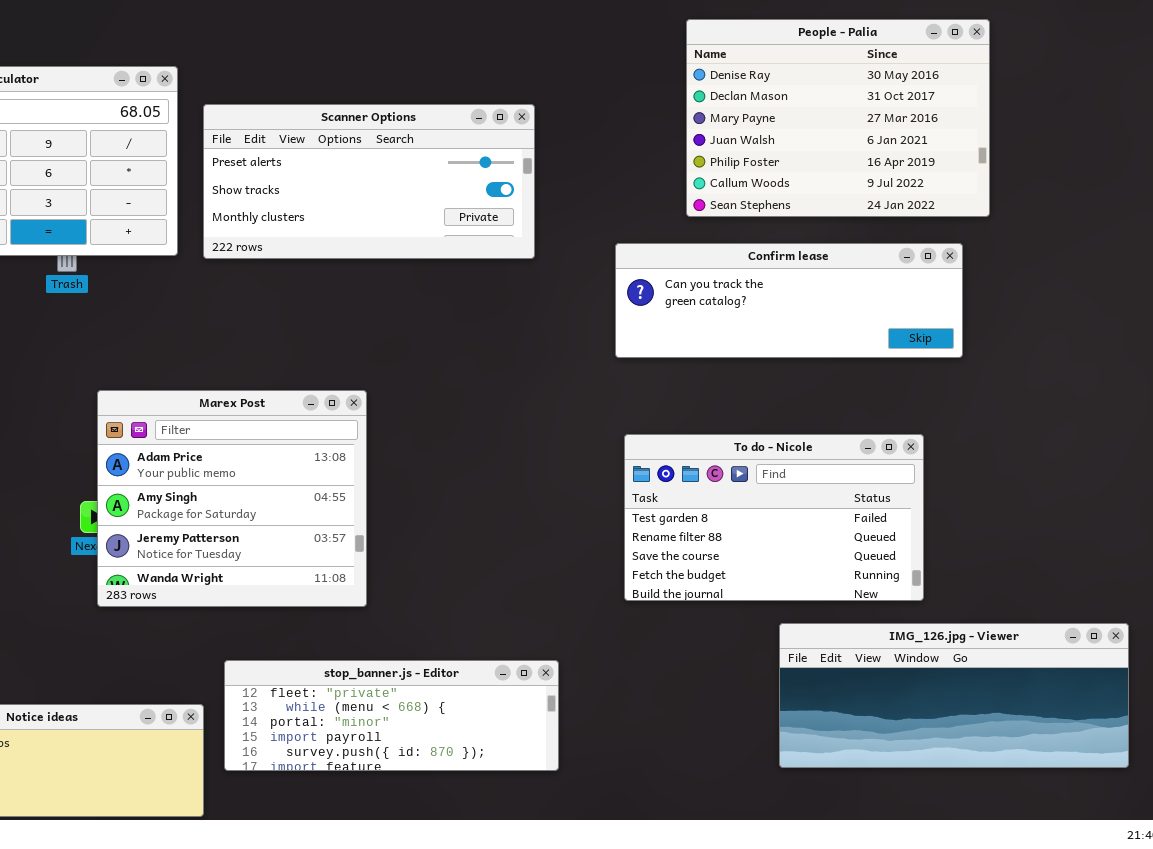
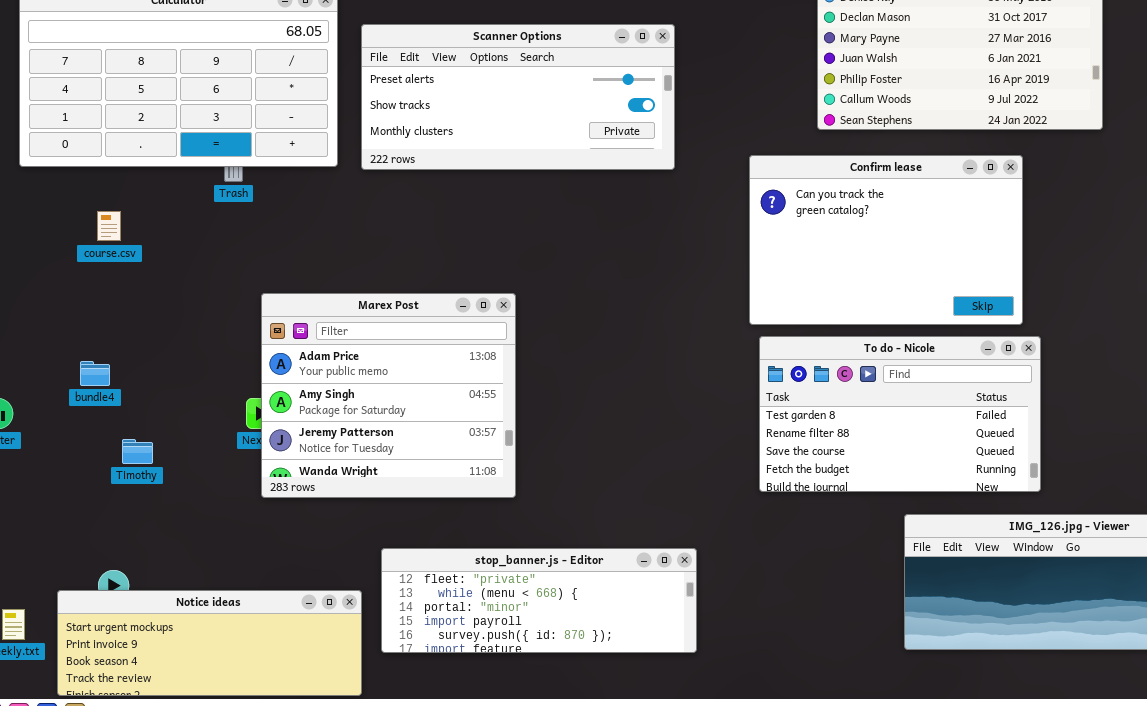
Confirm lease: [615,243,963,358] -> [749,155,1023,325], resized

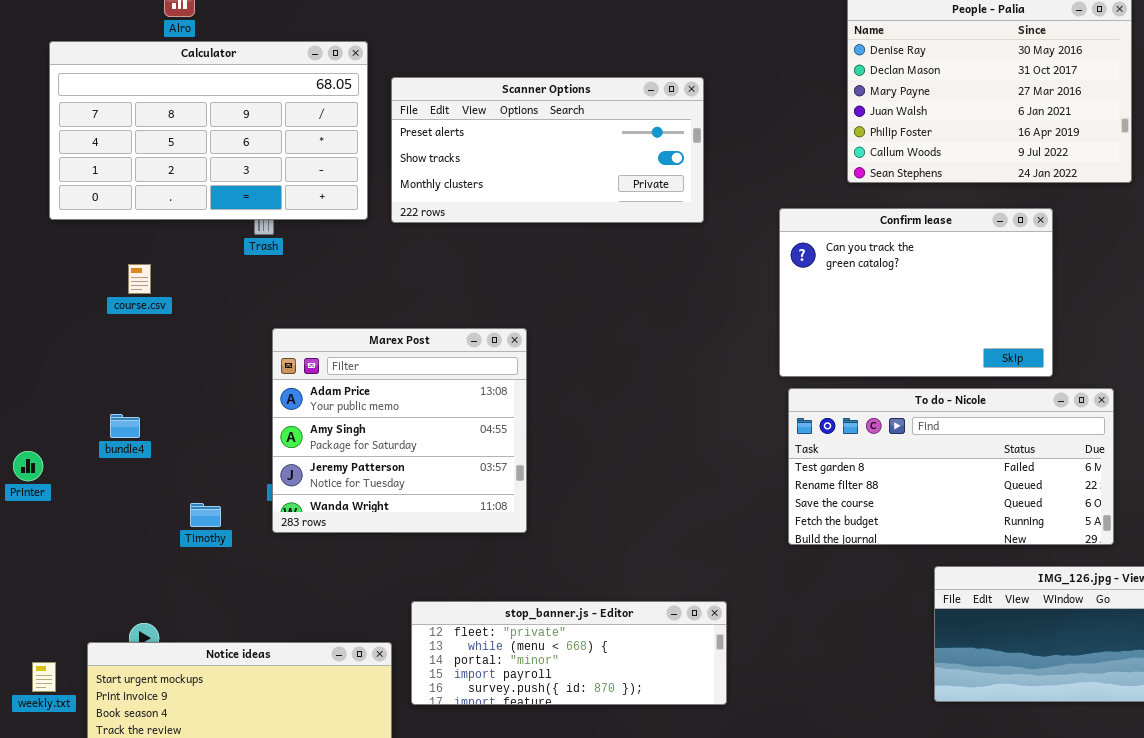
Marex Post: [261,293,516,498] -> [272,328,527,533], moved
To do - Nicole: [759,336,1041,492] -> [788,388,1114,545], resized
Timothy: [122,439,153,464] -> [190,503,221,527], moved

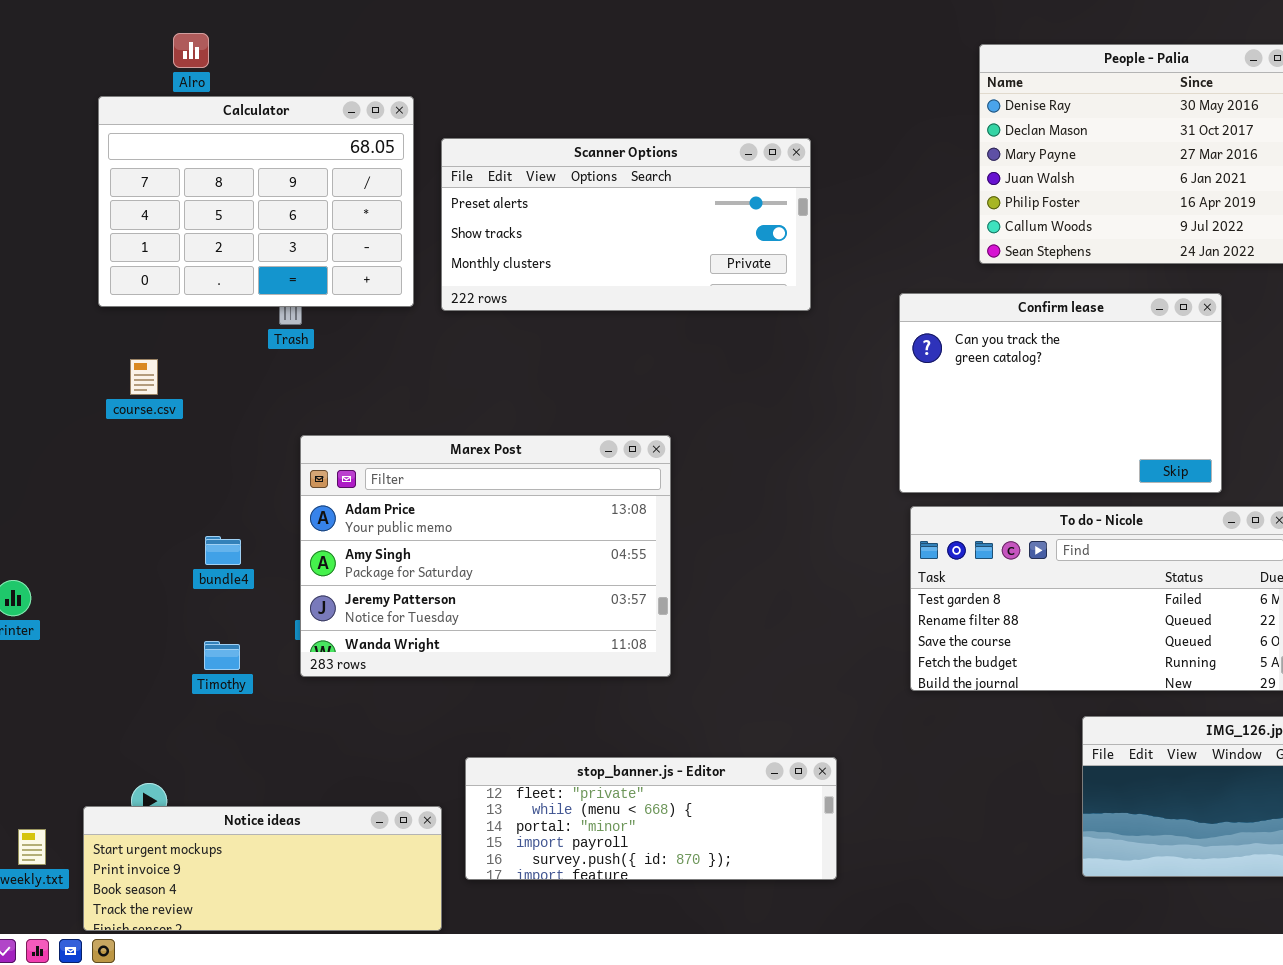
Calculator: [49,41,368,220] -> [98,96,414,307], resized
Marex Post: [272,328,527,533] -> [300,435,671,677], resized
bundle4: [110,414,140,438] -> [205,536,241,565], moved

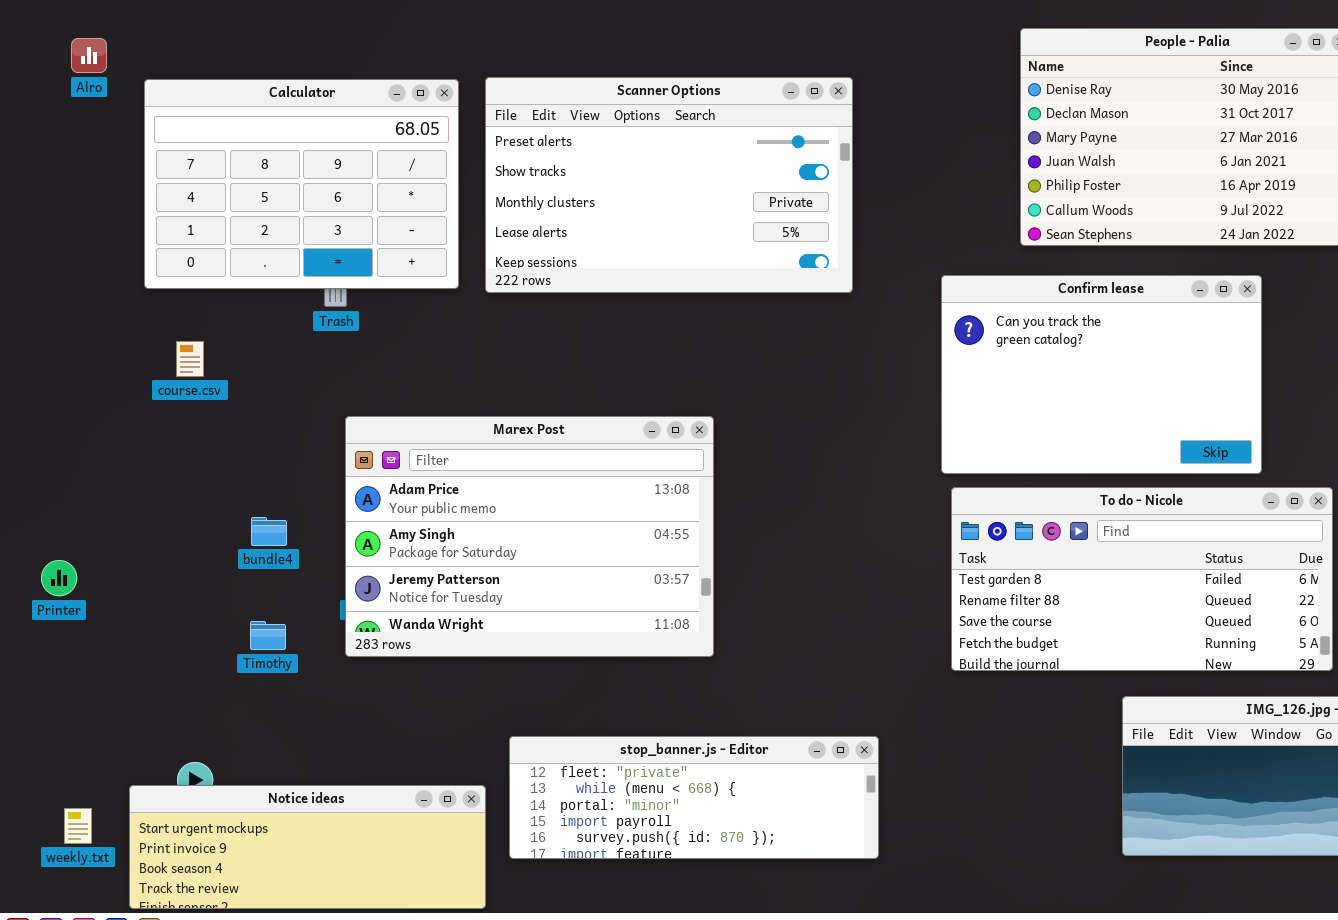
Alro: [173,33,209,68] -> [71,38,107,73], moved
Scanner Options: [441,138,811,311] -> [485,77,853,293], resized

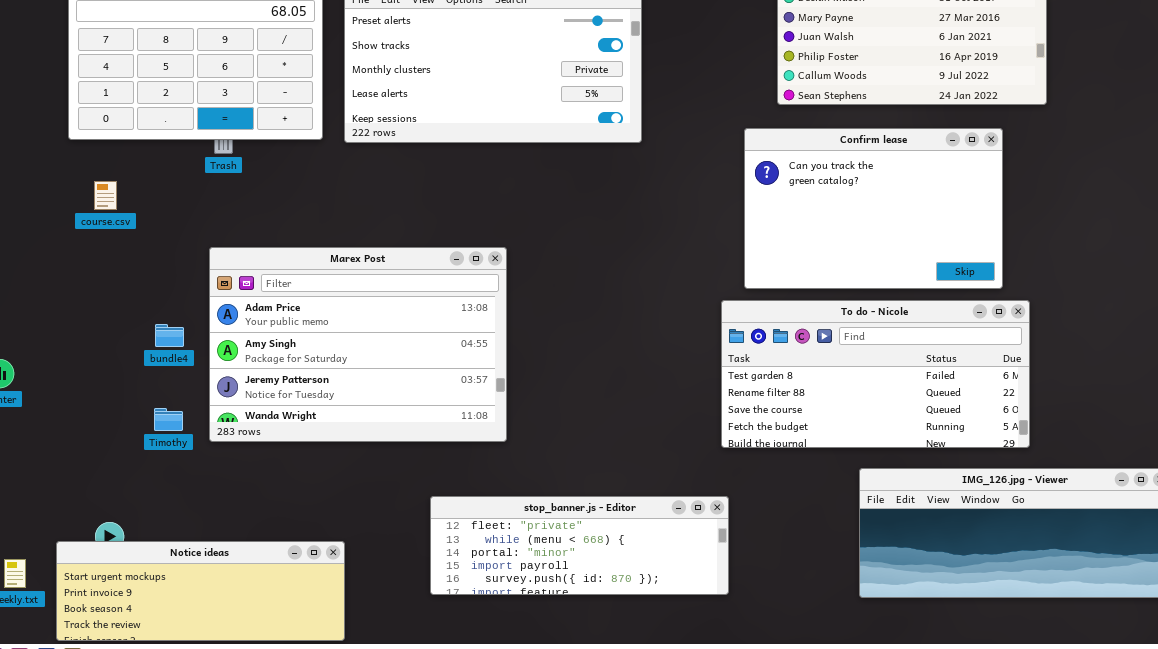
Confirm lease: [941,275,1262,474] -> [744,128,1003,289], moved
Marex Post: [345,416,714,657] -> [209,247,507,442], moved
stop_banner.js - Editor: [509,736,879,859] -> [430,496,729,595], moved

